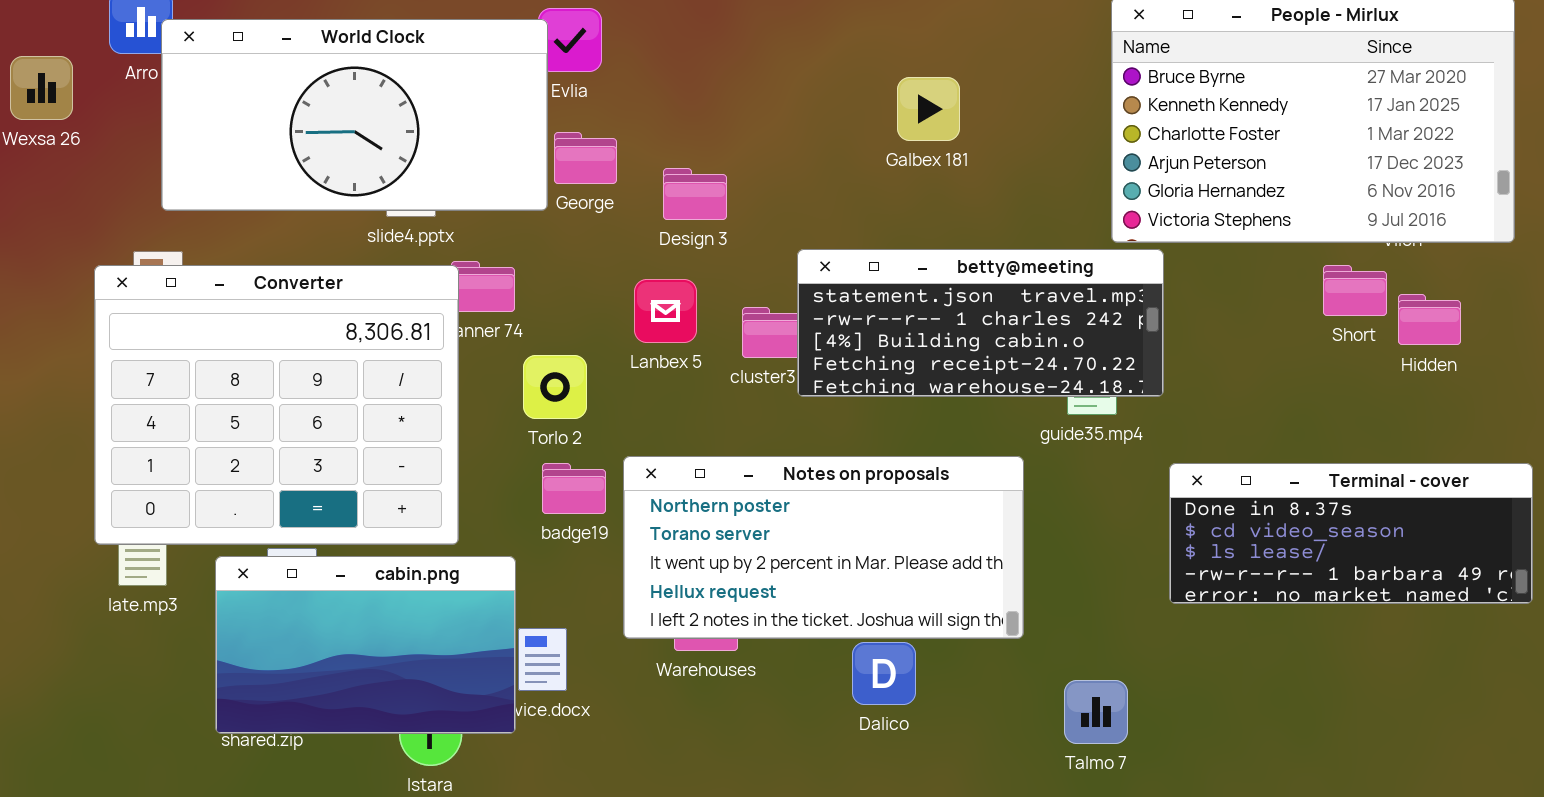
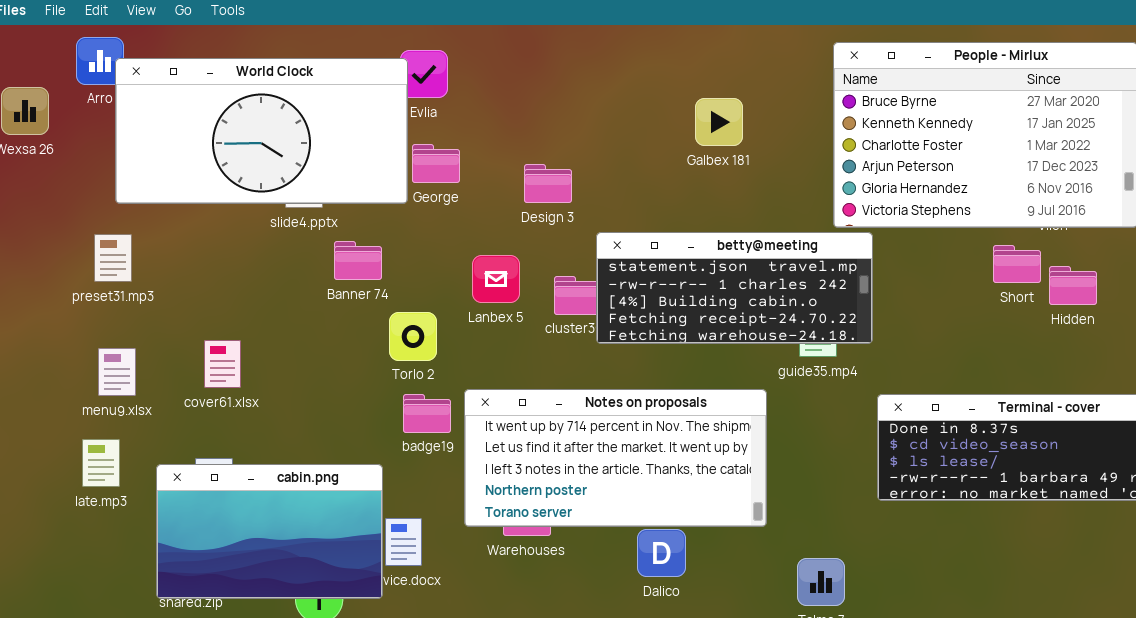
Galbex 181: [897,77,960,141] -> [695,98,743,146], moved
Design 3: [663,168,727,220] -> [524,164,572,203], moved
Converter: [94,265,459,545] -> none, closed
Notes on proposals: [623,456,1024,639] -> [464,389,767,527], scrolled up 3 rows

